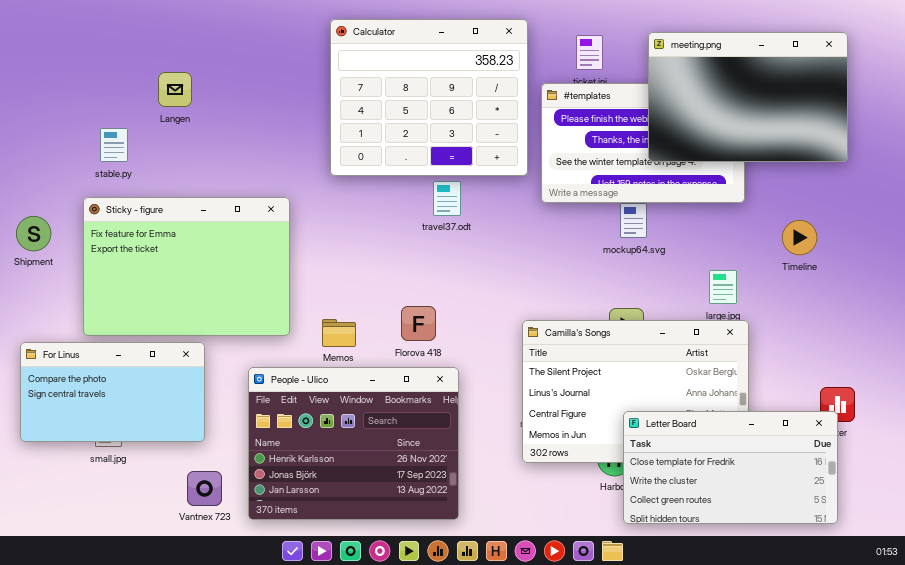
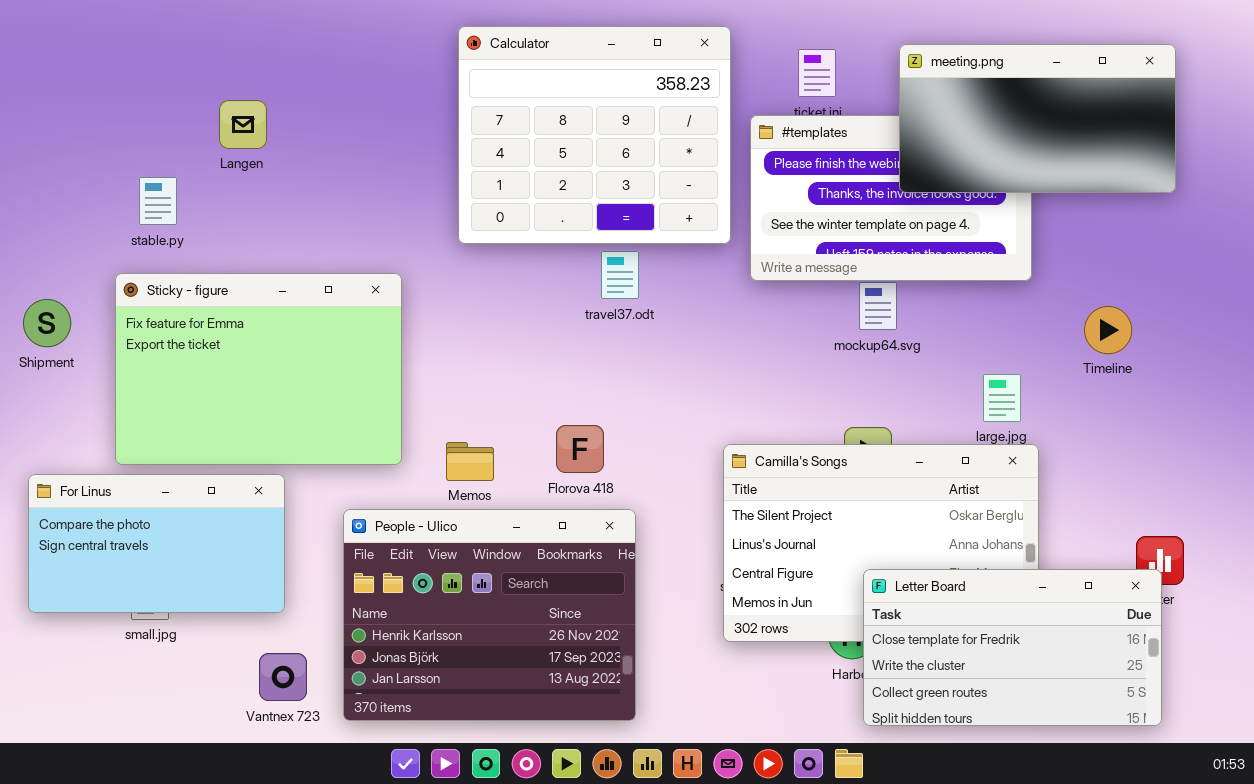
meeting.png: [648,32,848,162] -> [899,44,1176,193], resized

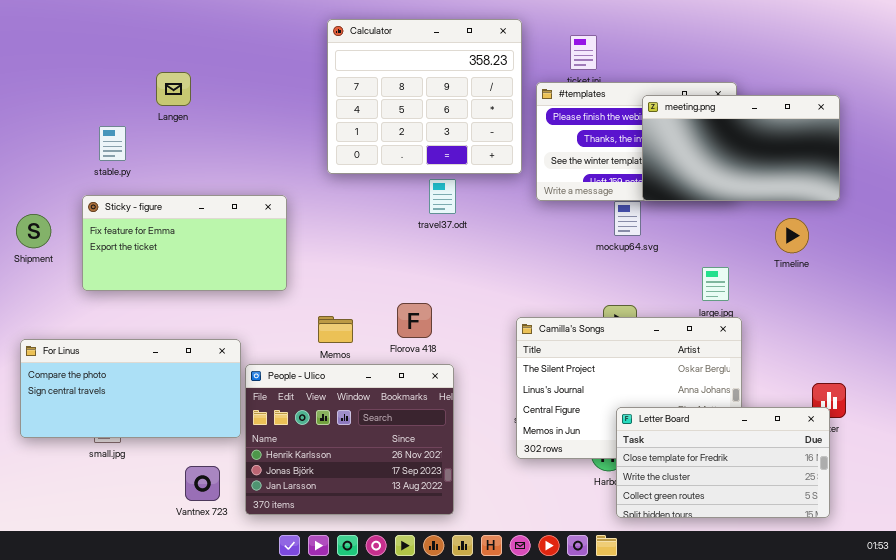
meeting.png: [899,44,1176,193] -> [642,95,840,201], moved
Sticky - figure: [115,273,402,465] -> [82,195,287,291], resized
For Linus: [28,474,285,613] -> [20,339,241,438], resized

